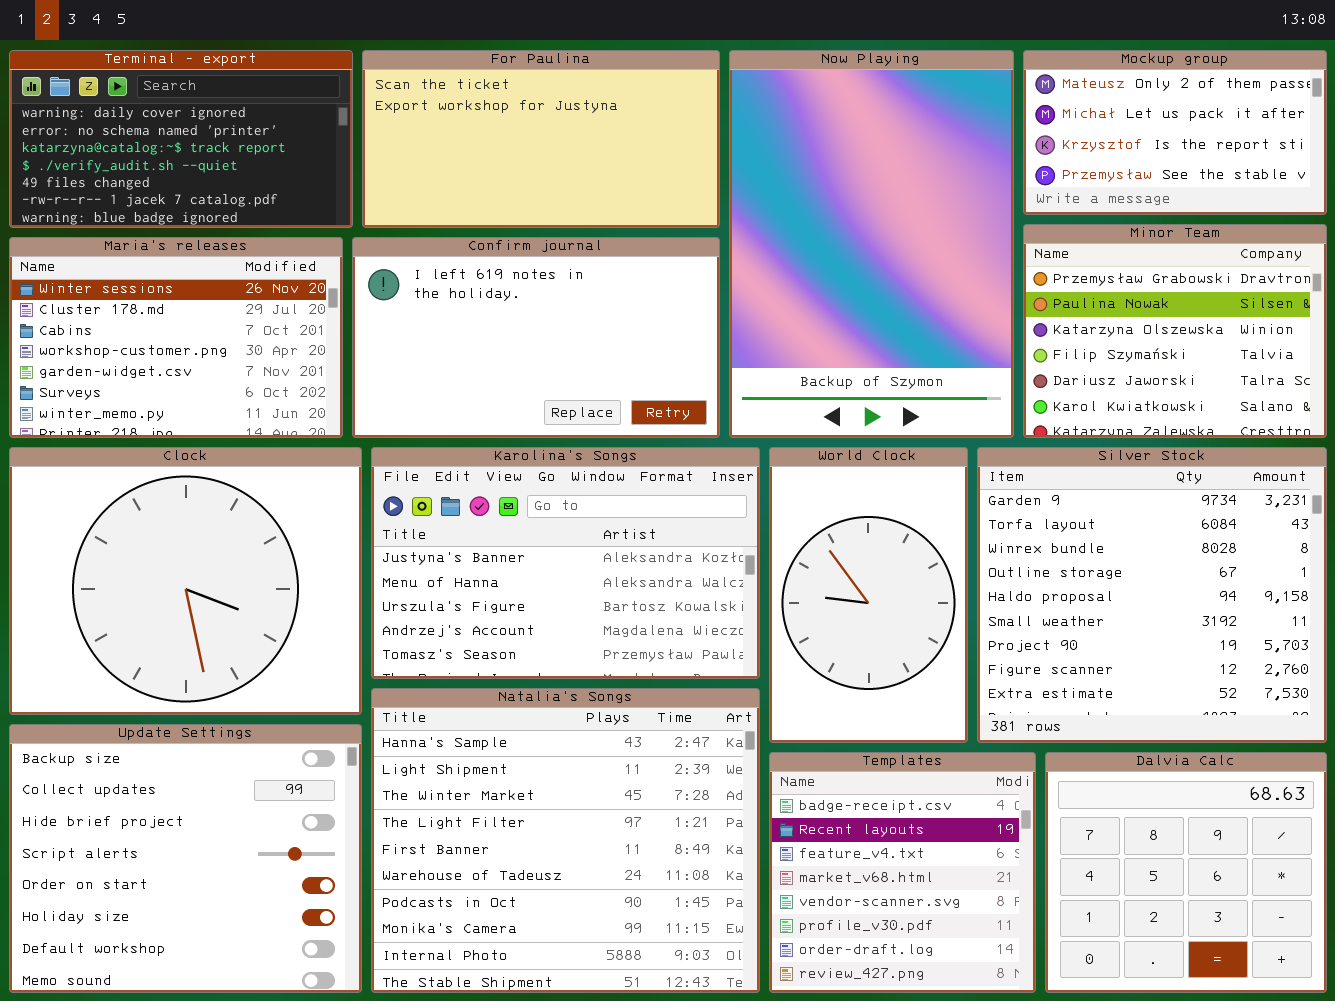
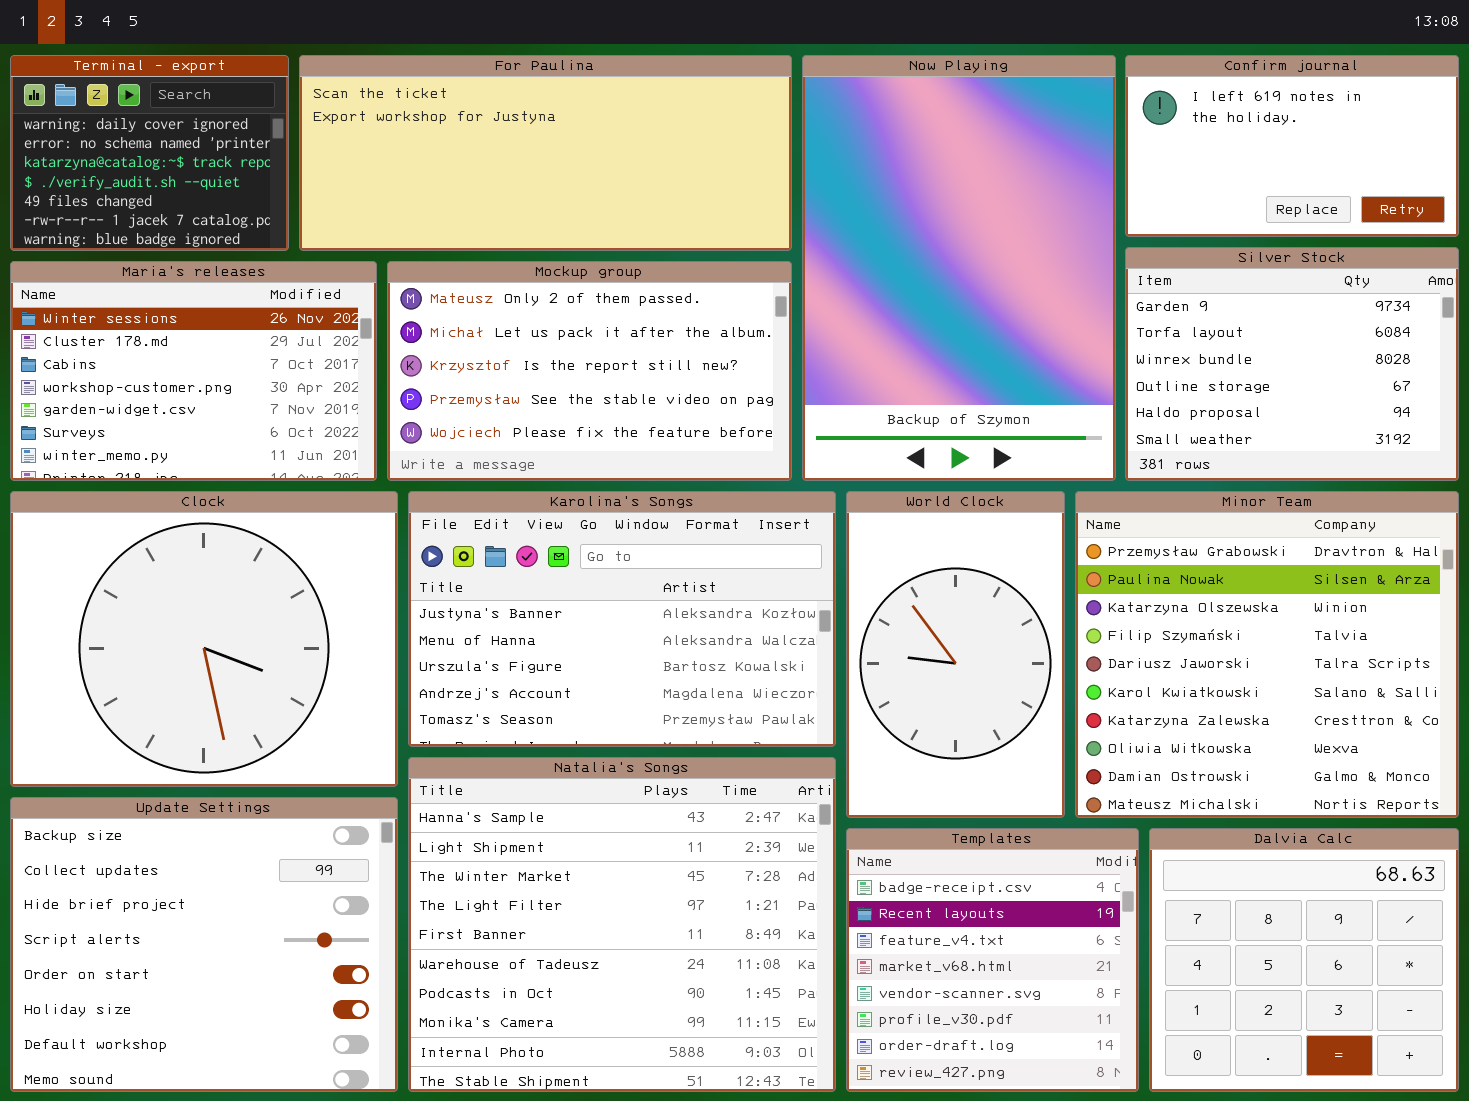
Terminal - export: [9,50,353,228] -> [10,55,289,251], resized
For Paulina: [362,50,720,228] -> [299,55,792,251], resized
Mockup group: [1023,50,1327,215] -> [387,261,792,481], moved, resized
Minor Team: [1023,224,1327,438] -> [1075,491,1459,818], moved, resized
Confirm journal: [352,237,720,438] -> [1125,55,1459,237], moved, resized
Silver Stock: [977,447,1327,743] -> [1125,247,1459,481], moved, resized

